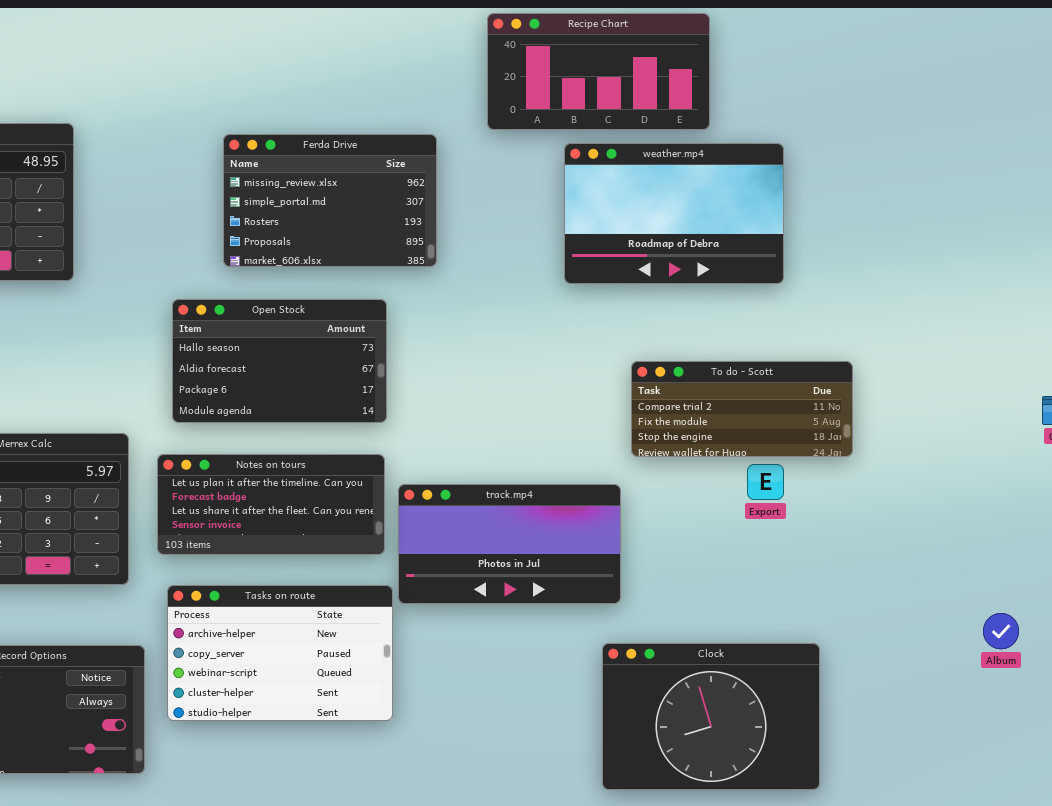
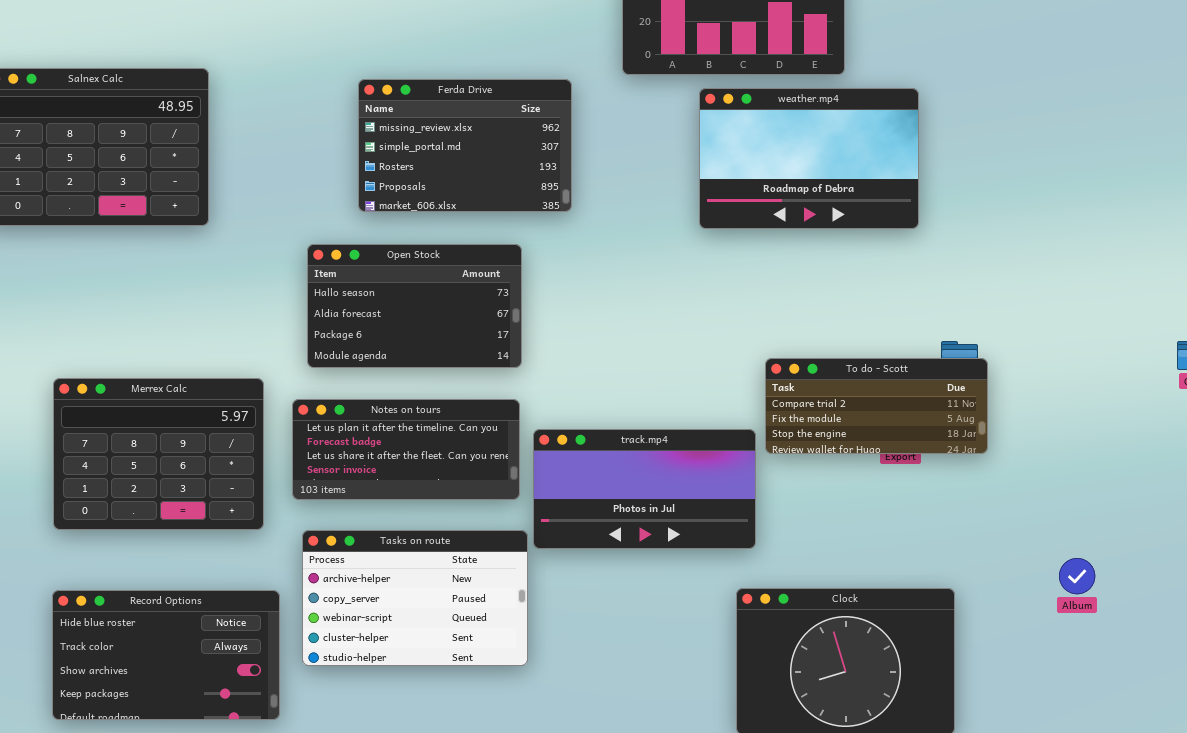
To do - Scott: [631,361,853,457] -> [765,358,988,454], moved
Album: [983,613,1019,649] -> [1059,558,1095,594], moved

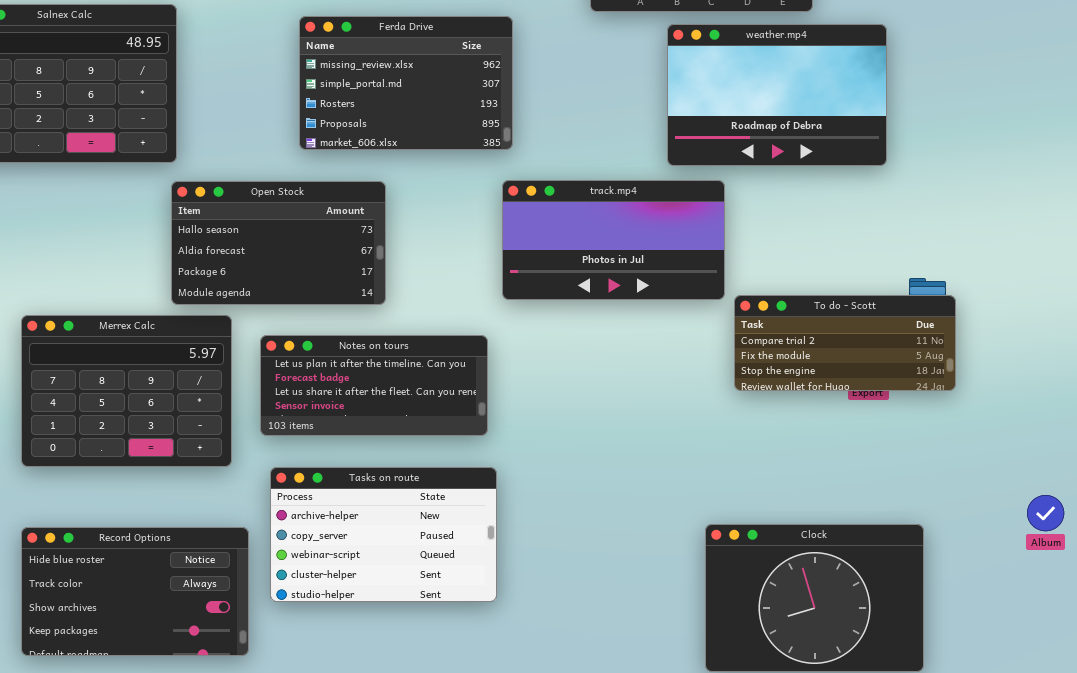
Ferda Drive: [358,79,572,212] -> [299,16,513,150], moved
Open Stock: [307,244,522,368] -> [171,181,386,305], moved
track.mp4: [533,429,756,549] -> [502,180,725,300], moved

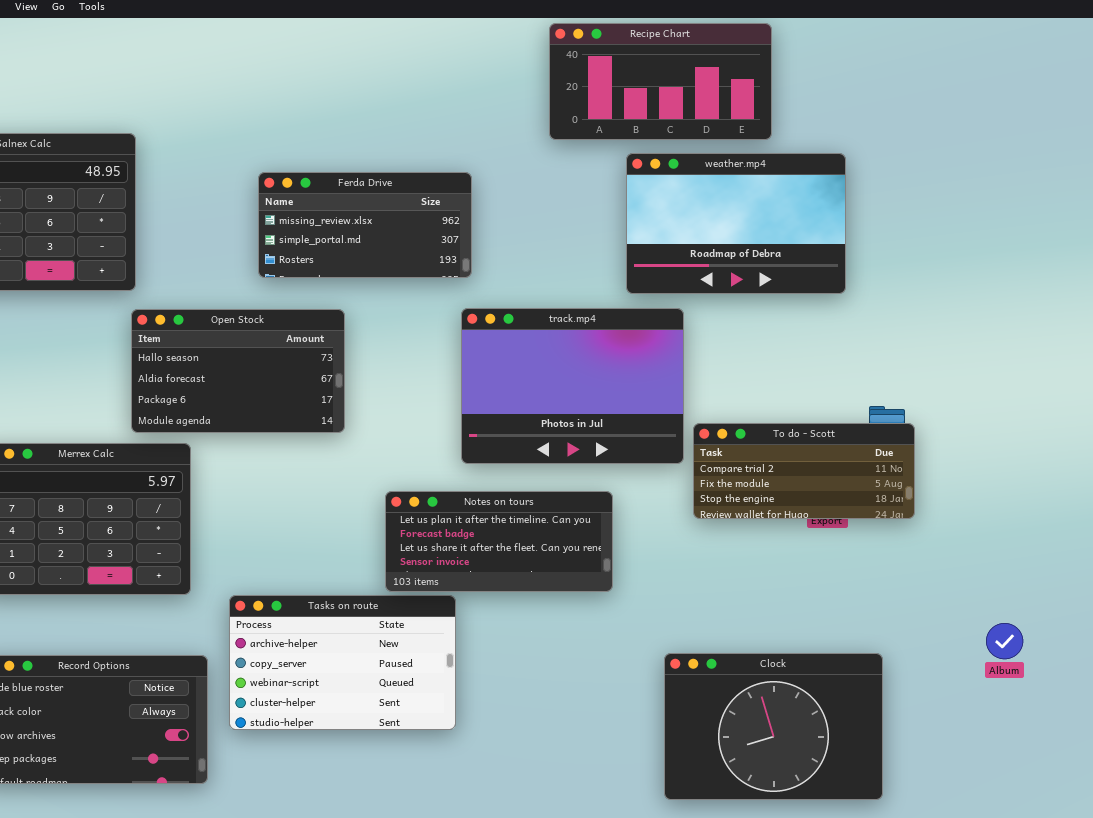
Ferda Drive: [299,16,513,150] -> [258,172,472,278], resized
track.mp4: [502,180,725,300] -> [461,308,684,464], resized
Notes on tours: [260,335,488,436] -> [385,491,613,592], moved

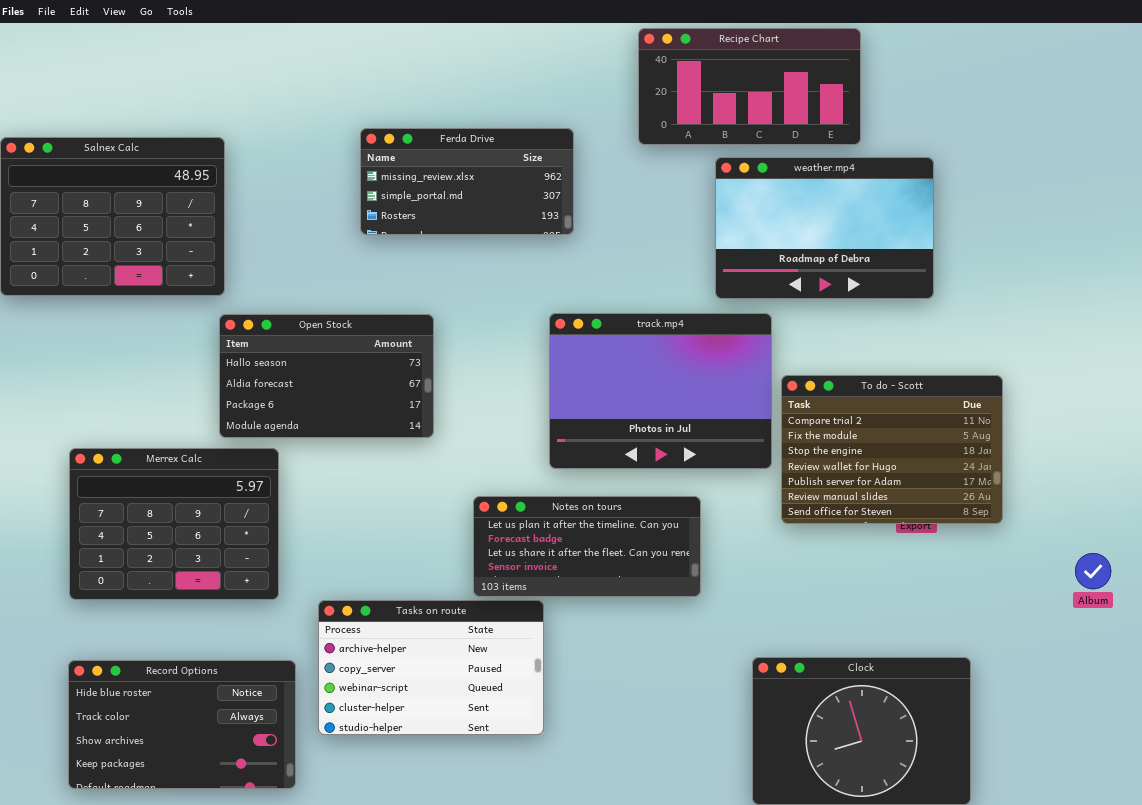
Ferda Drive: [258,172,472,278] -> [360,128,574,235], moved
To do - Scott: [693,423,915,519] -> [781,375,1003,524], resized
Album: [986,623,1023,659] -> [1075,553,1111,589], moved

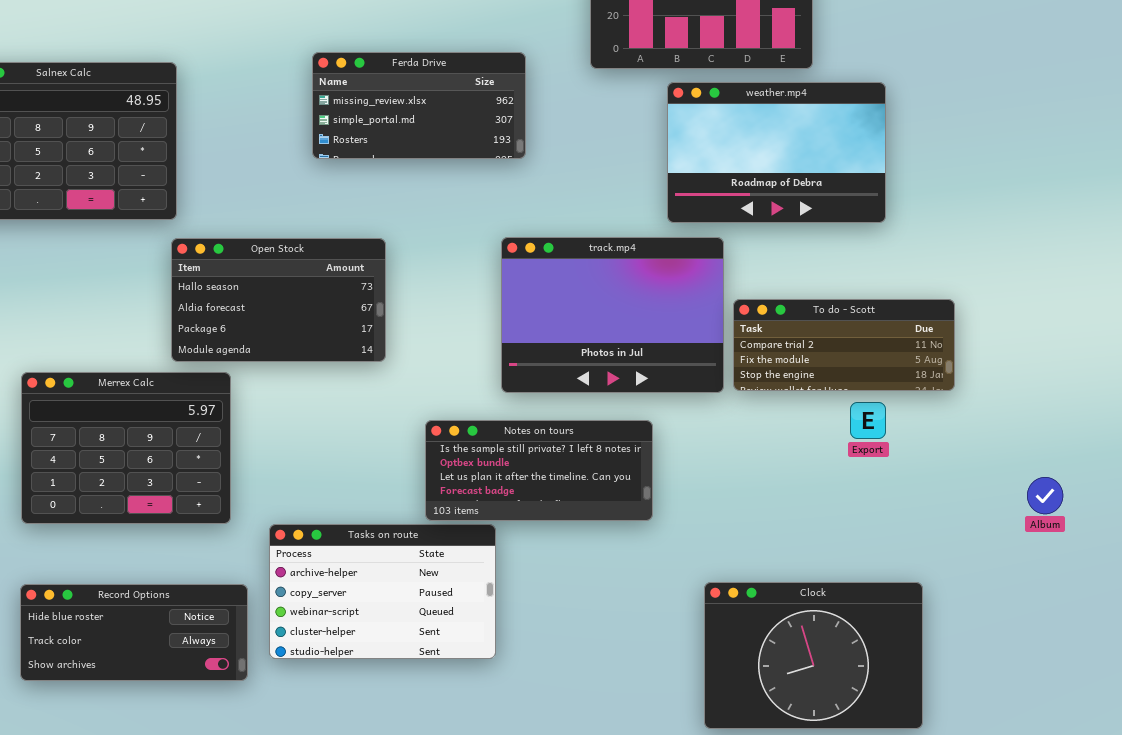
To do - Scott: [781,375,1003,524] -> [733,299,955,391], resized
Notes on tours: [473,496,701,597] -> [425,420,653,521], scrolled up 2 rows
Record Options: [68,660,296,789] -> [20,584,248,681], resized

